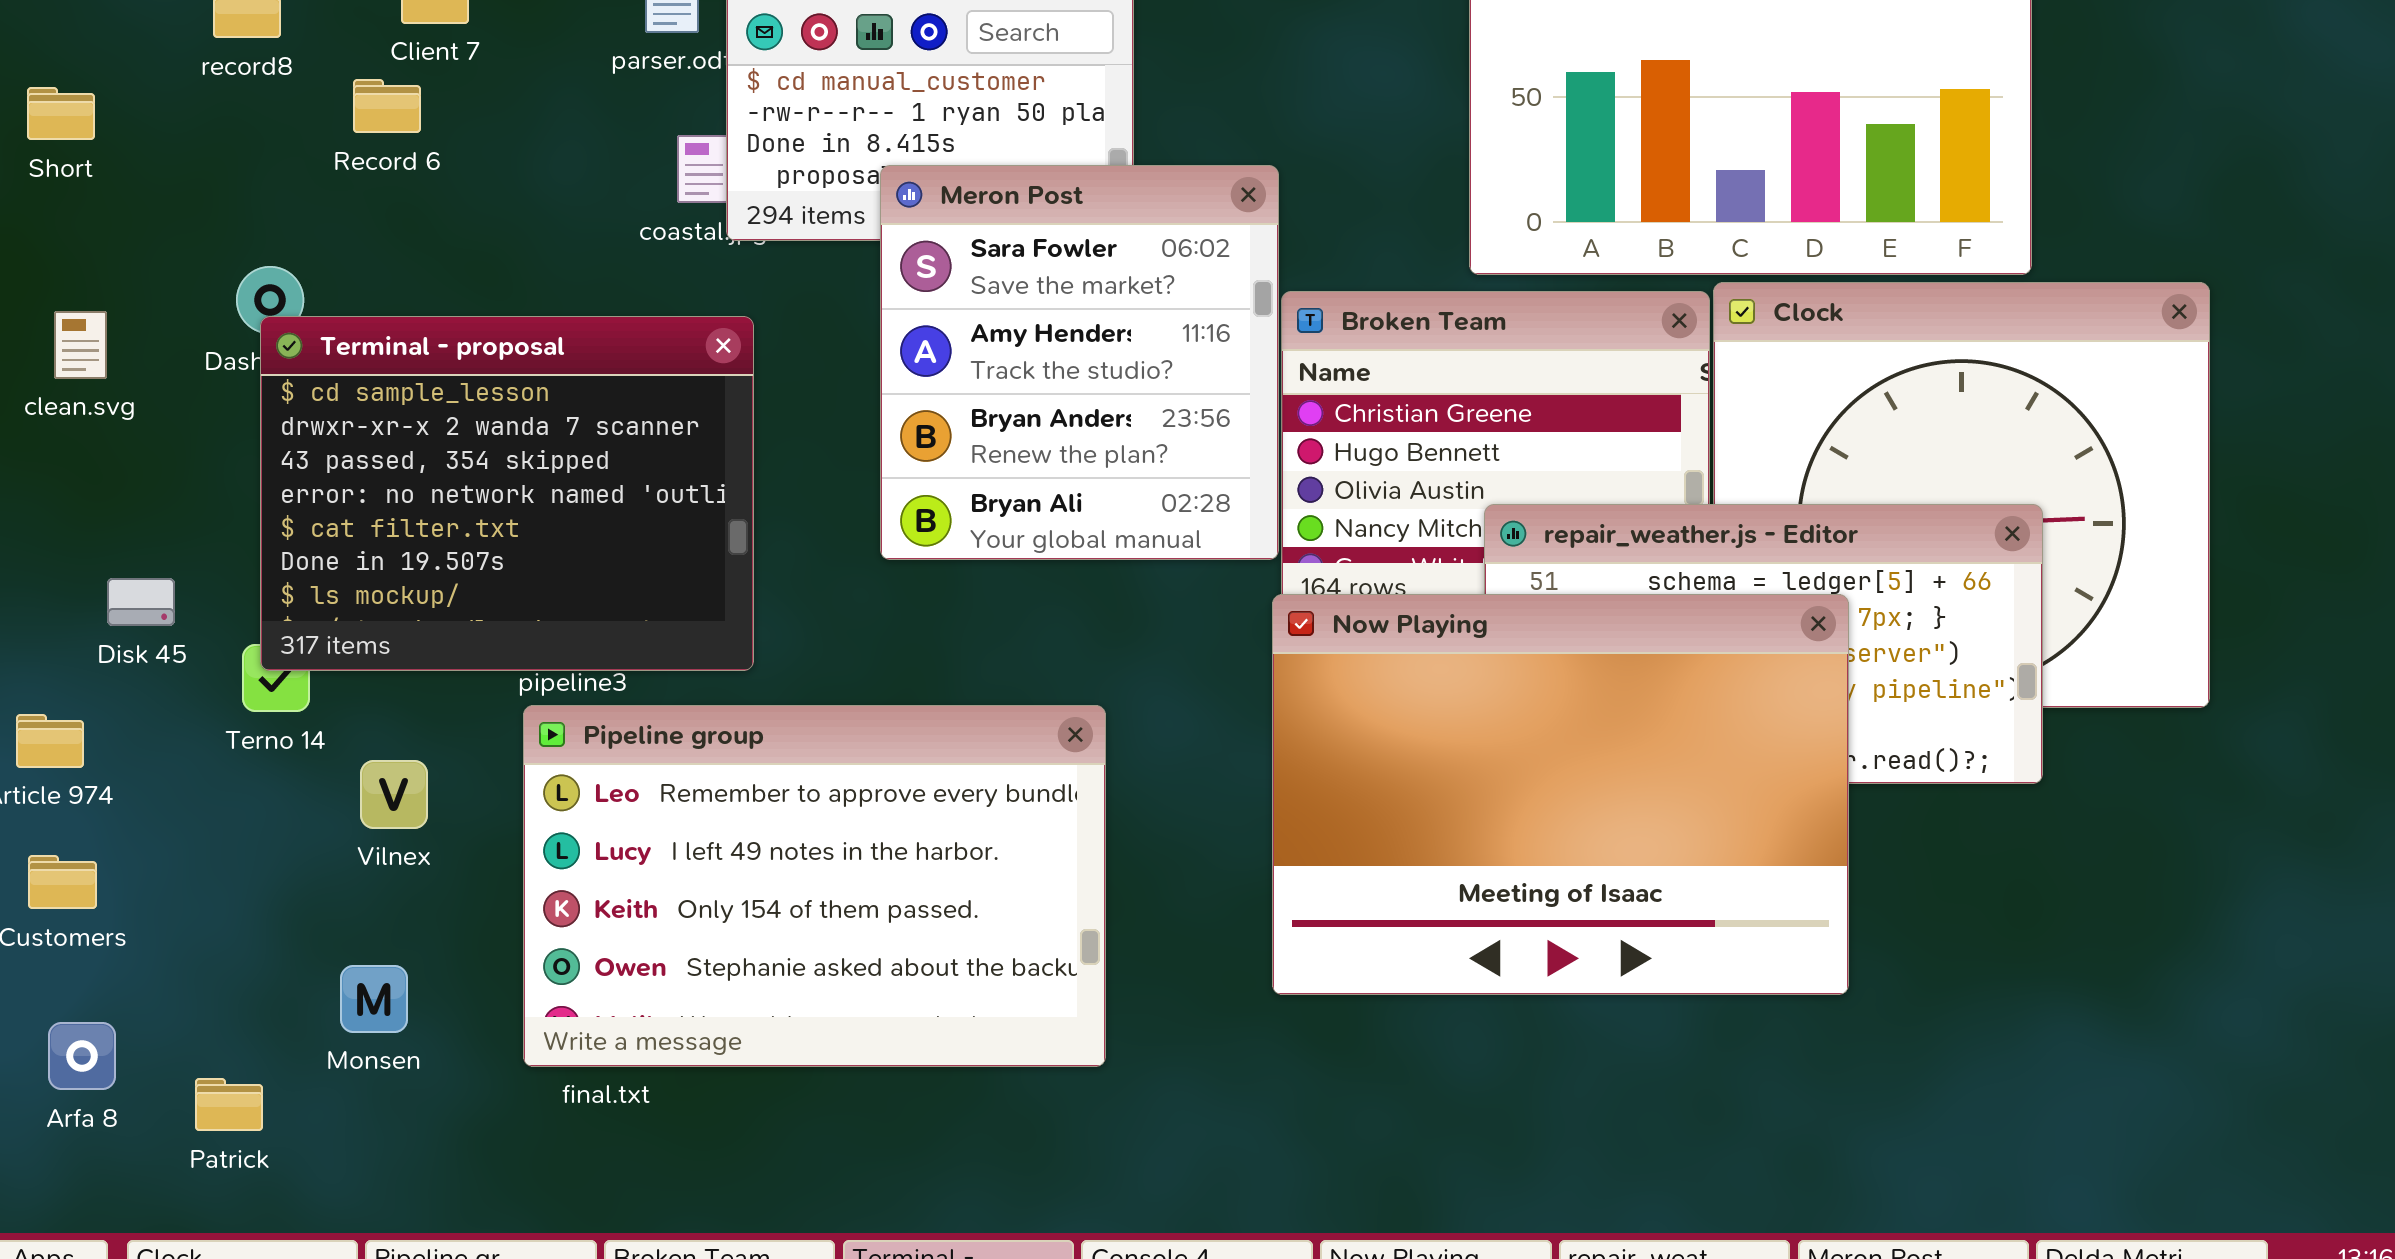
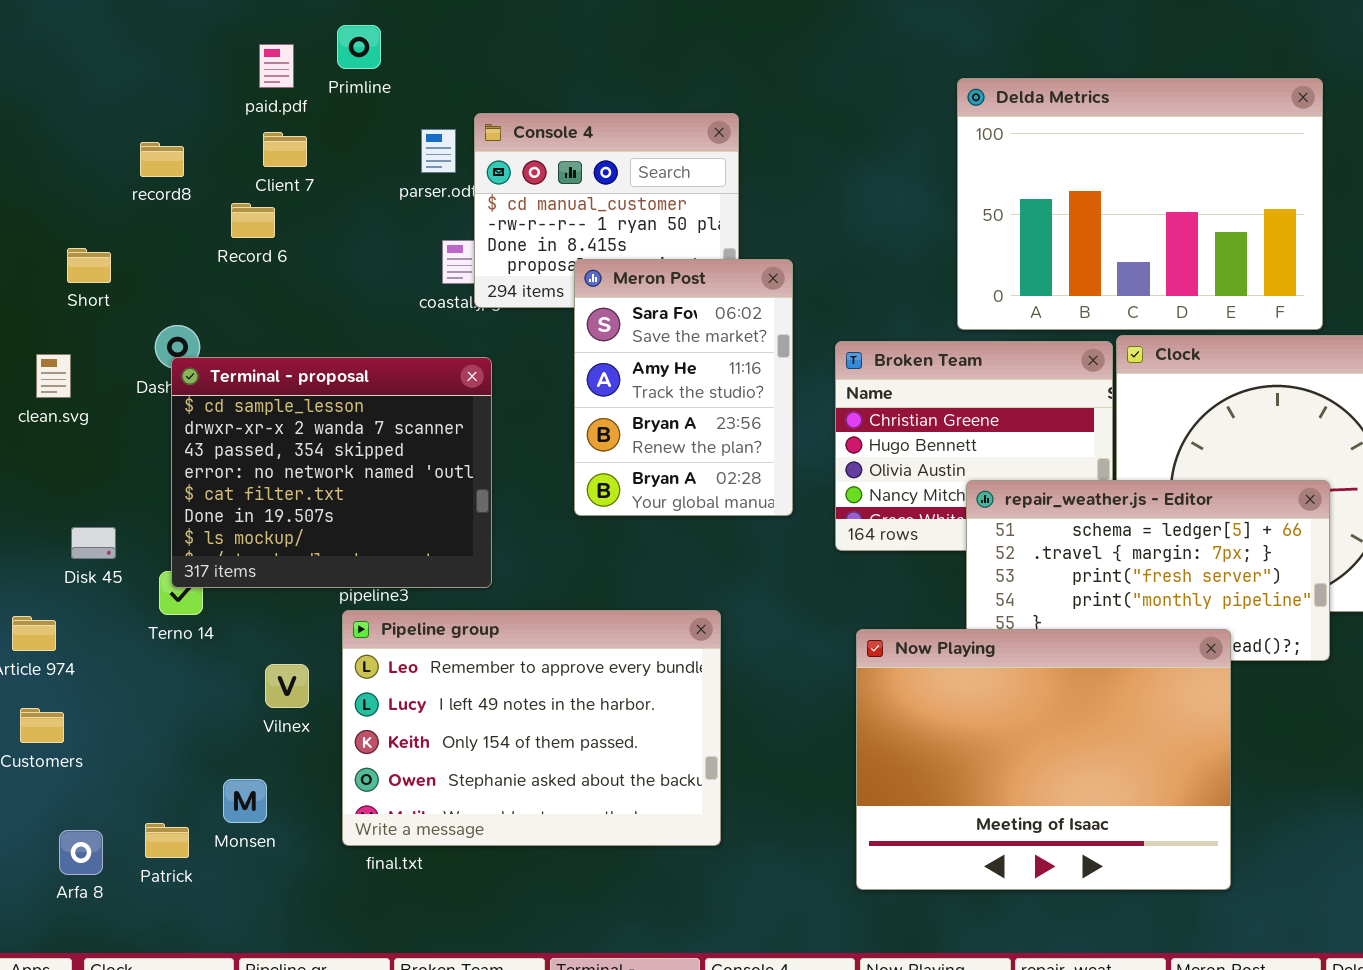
Short: [27,87,95,140] -> [67,248,111,283], moved
Meron Post: [880,165,1279,560] -> [574,259,793,516], resized
Now Playing: [1272,594,1849,995] -> [856,629,1231,890], moved
Vilnex: [360,760,428,829] -> [265,664,309,708], moved
Arfa 8: [48,1022,116,1090] -> [59,830,103,875], moved
Patrick: [195,1078,263,1131] -> [145,823,189,858], moved

